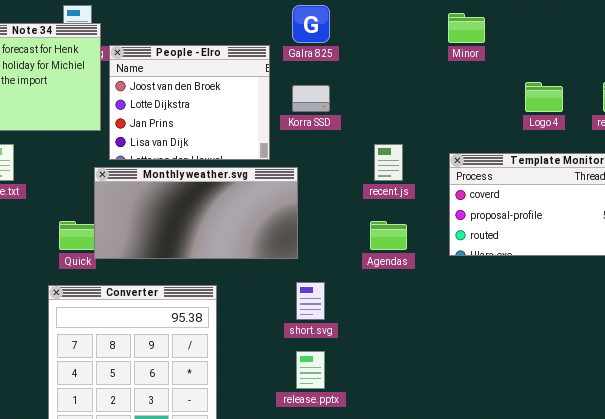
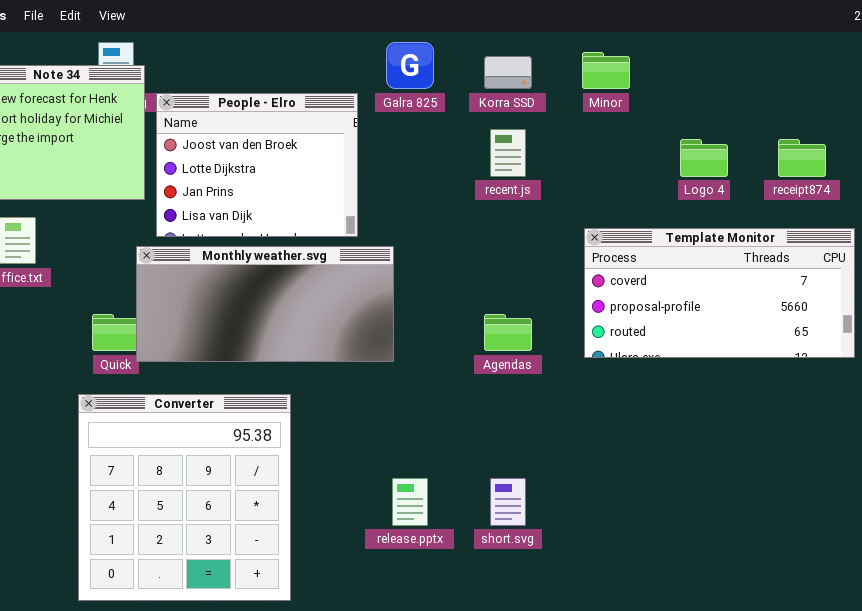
Korra SSD: [292,85,330,112] -> [484,56,532,89], moved
recent.js: [374,144,403,181] -> [490,129,526,177], moved
short.svg: [296,282,325,320] -> [490,478,526,526], moved

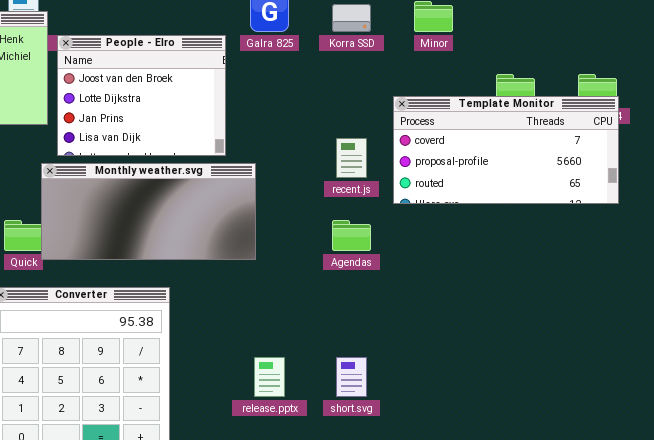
recent.js: [490,129,526,177] -> [336,138,367,178], moved
Template Monitor: [584,228,855,358] -> [393,96,619,204], moved

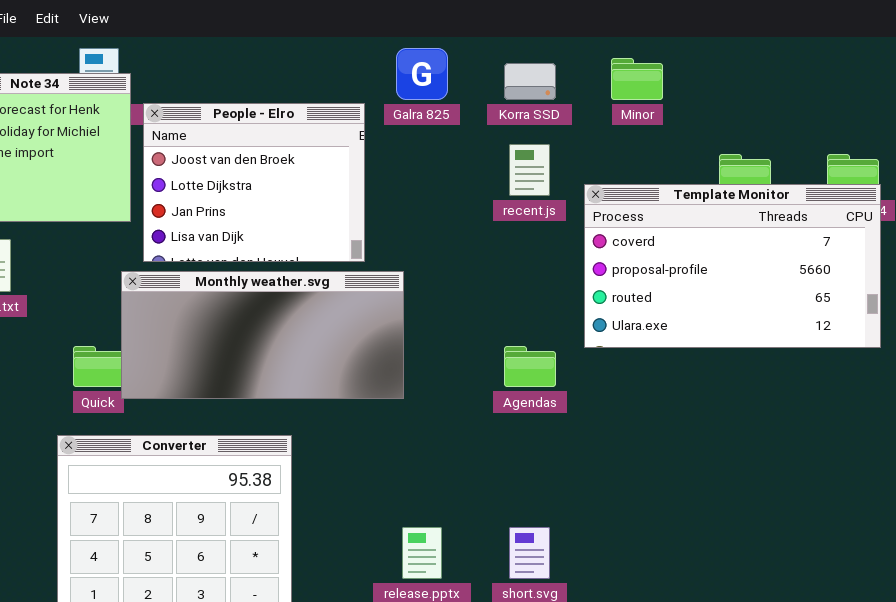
Template Monitor: [393,96,619,204] -> [584,184,881,348], resized
recent.js: [336,138,367,178] -> [509,144,550,196], moved

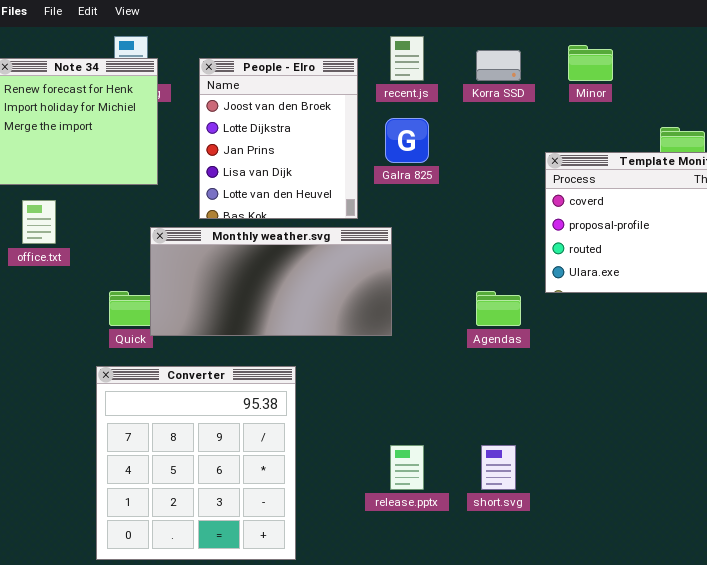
Galra 825: [396,48,448,100] -> [385,118,429,163], moved
People - Elro: [143,103,365,262] -> [199,58,358,219], resized
recent.js: [509,144,550,196] -> [390,36,424,81], moved

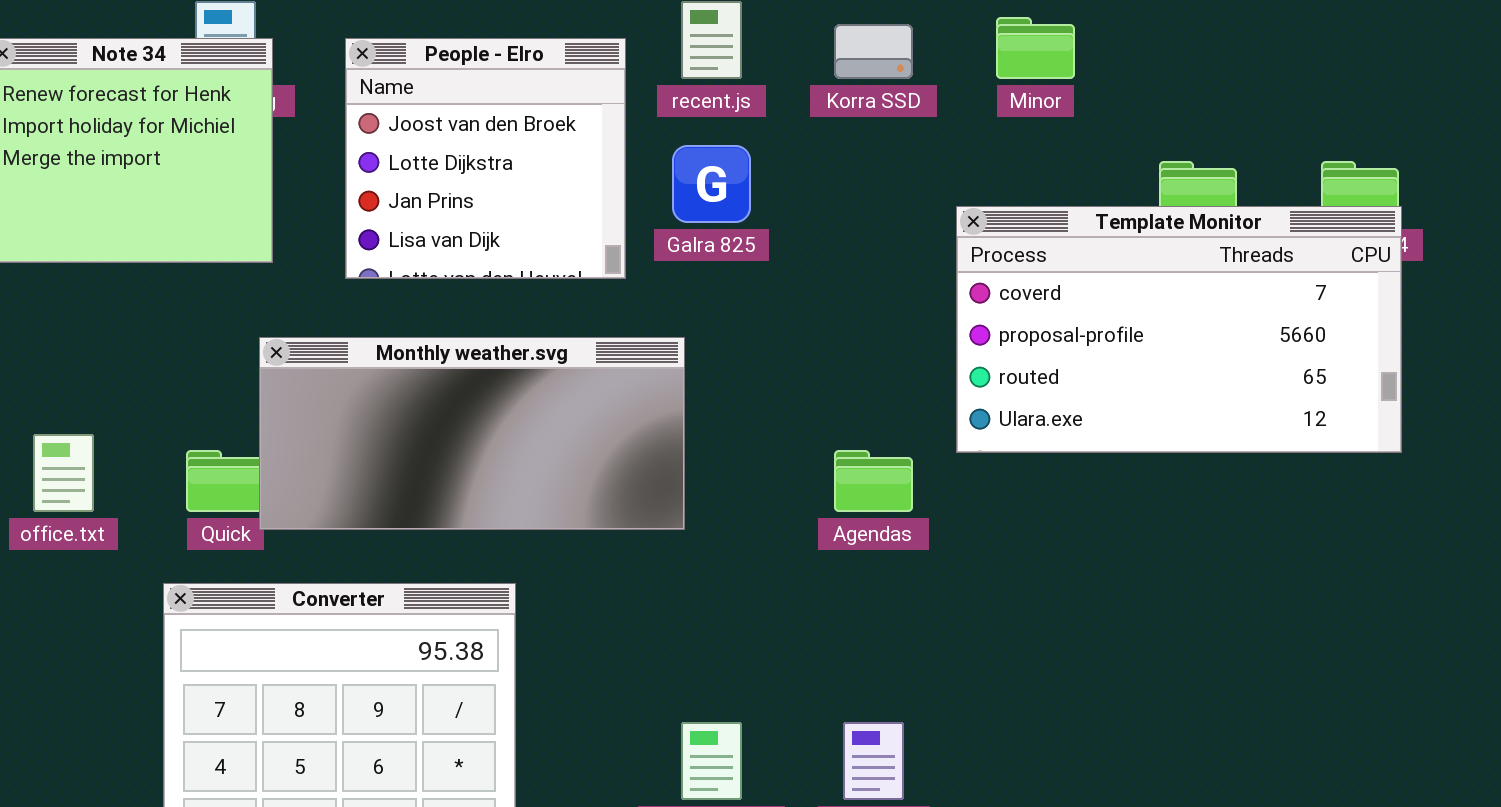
People - Elro: [199,58,358,219] -> [345,38,626,279], resized
office.txt: [22,200,56,244] -> [33,434,94,512], moved

